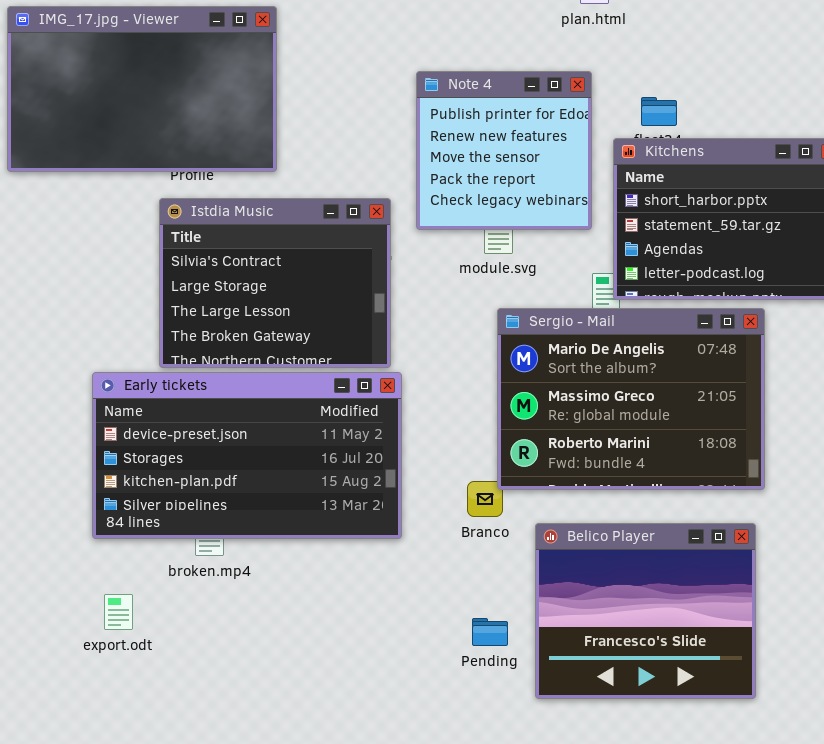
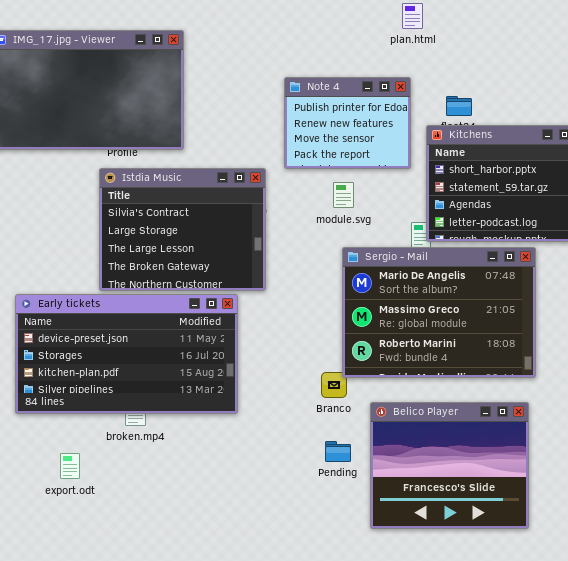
Note 4: [416,71,592,230] -> [284,77,411,169], resized
Early tickets: [92,372,402,539] -> [15,294,238,414], moved
Pending: [472,618,508,646] -> [325,441,351,462], moved

